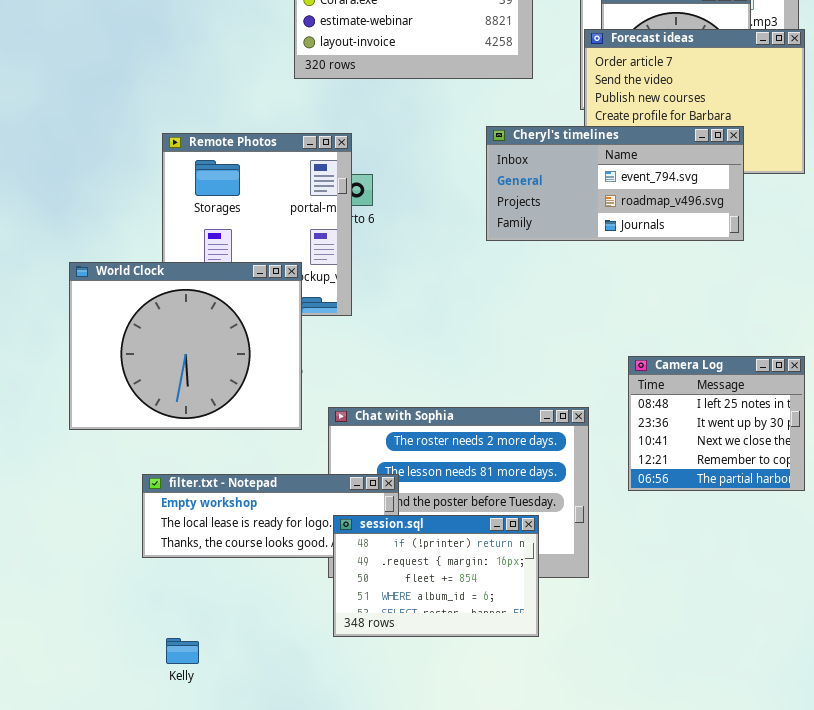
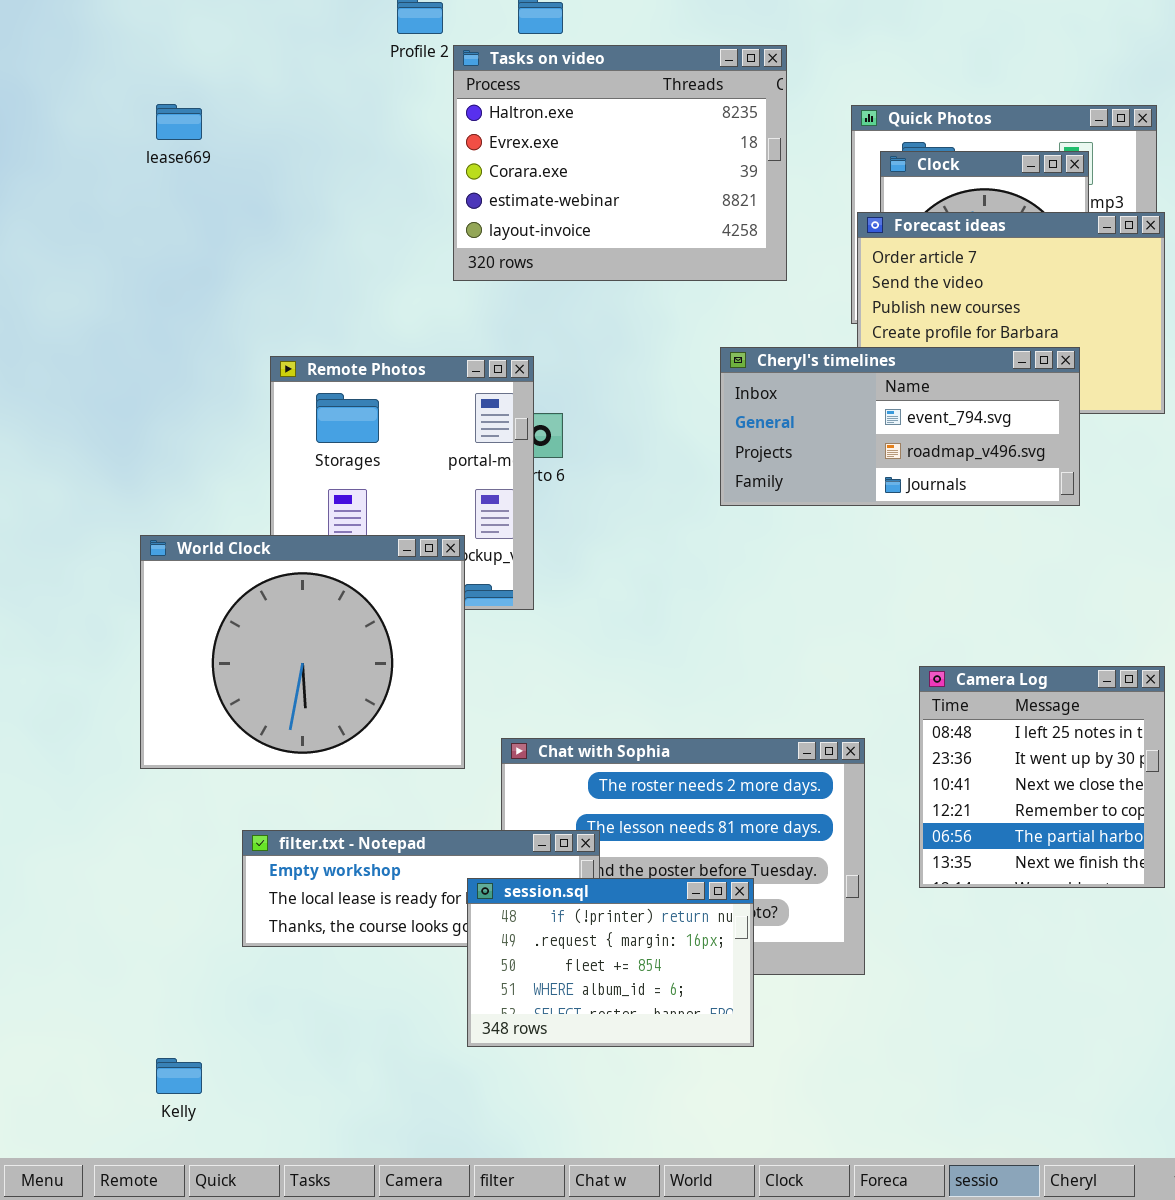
Camera Log: [628,356,805,491] -> [919,666,1165,888], resized
session.sql: [333,515,539,637] -> [467,878,754,1047], moved
Kelly: [166,638,199,664] -> [156,1058,202,1094], moved

